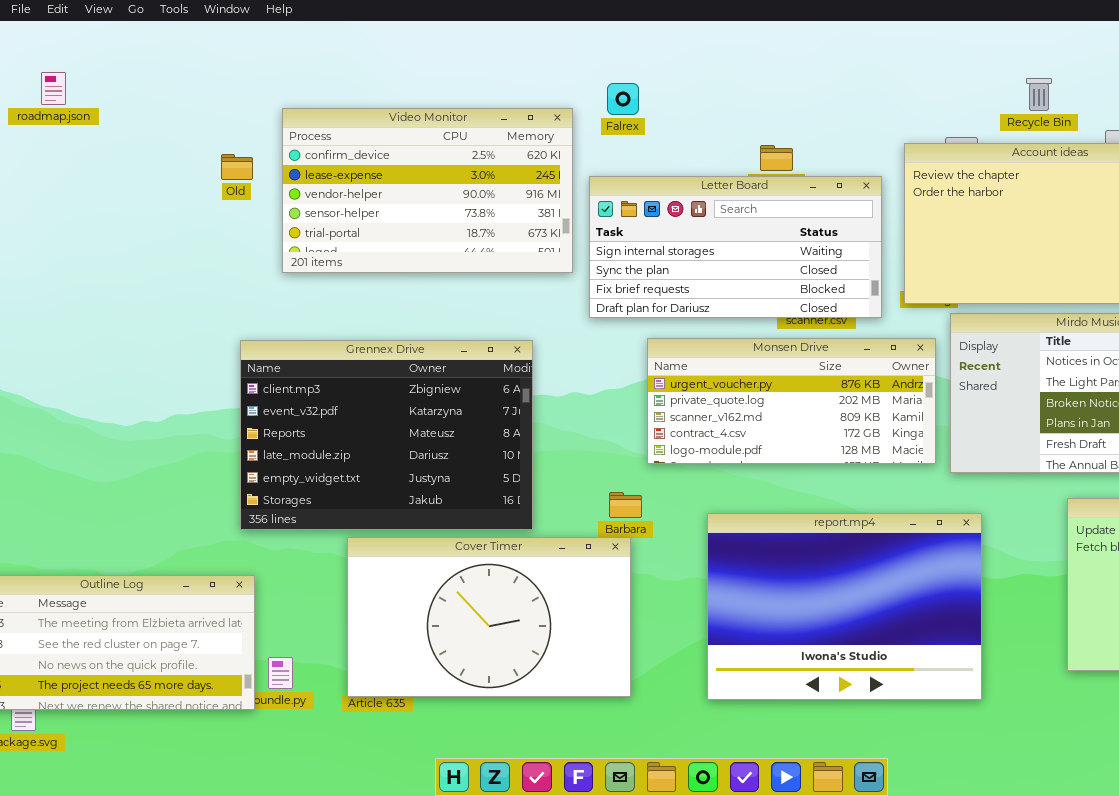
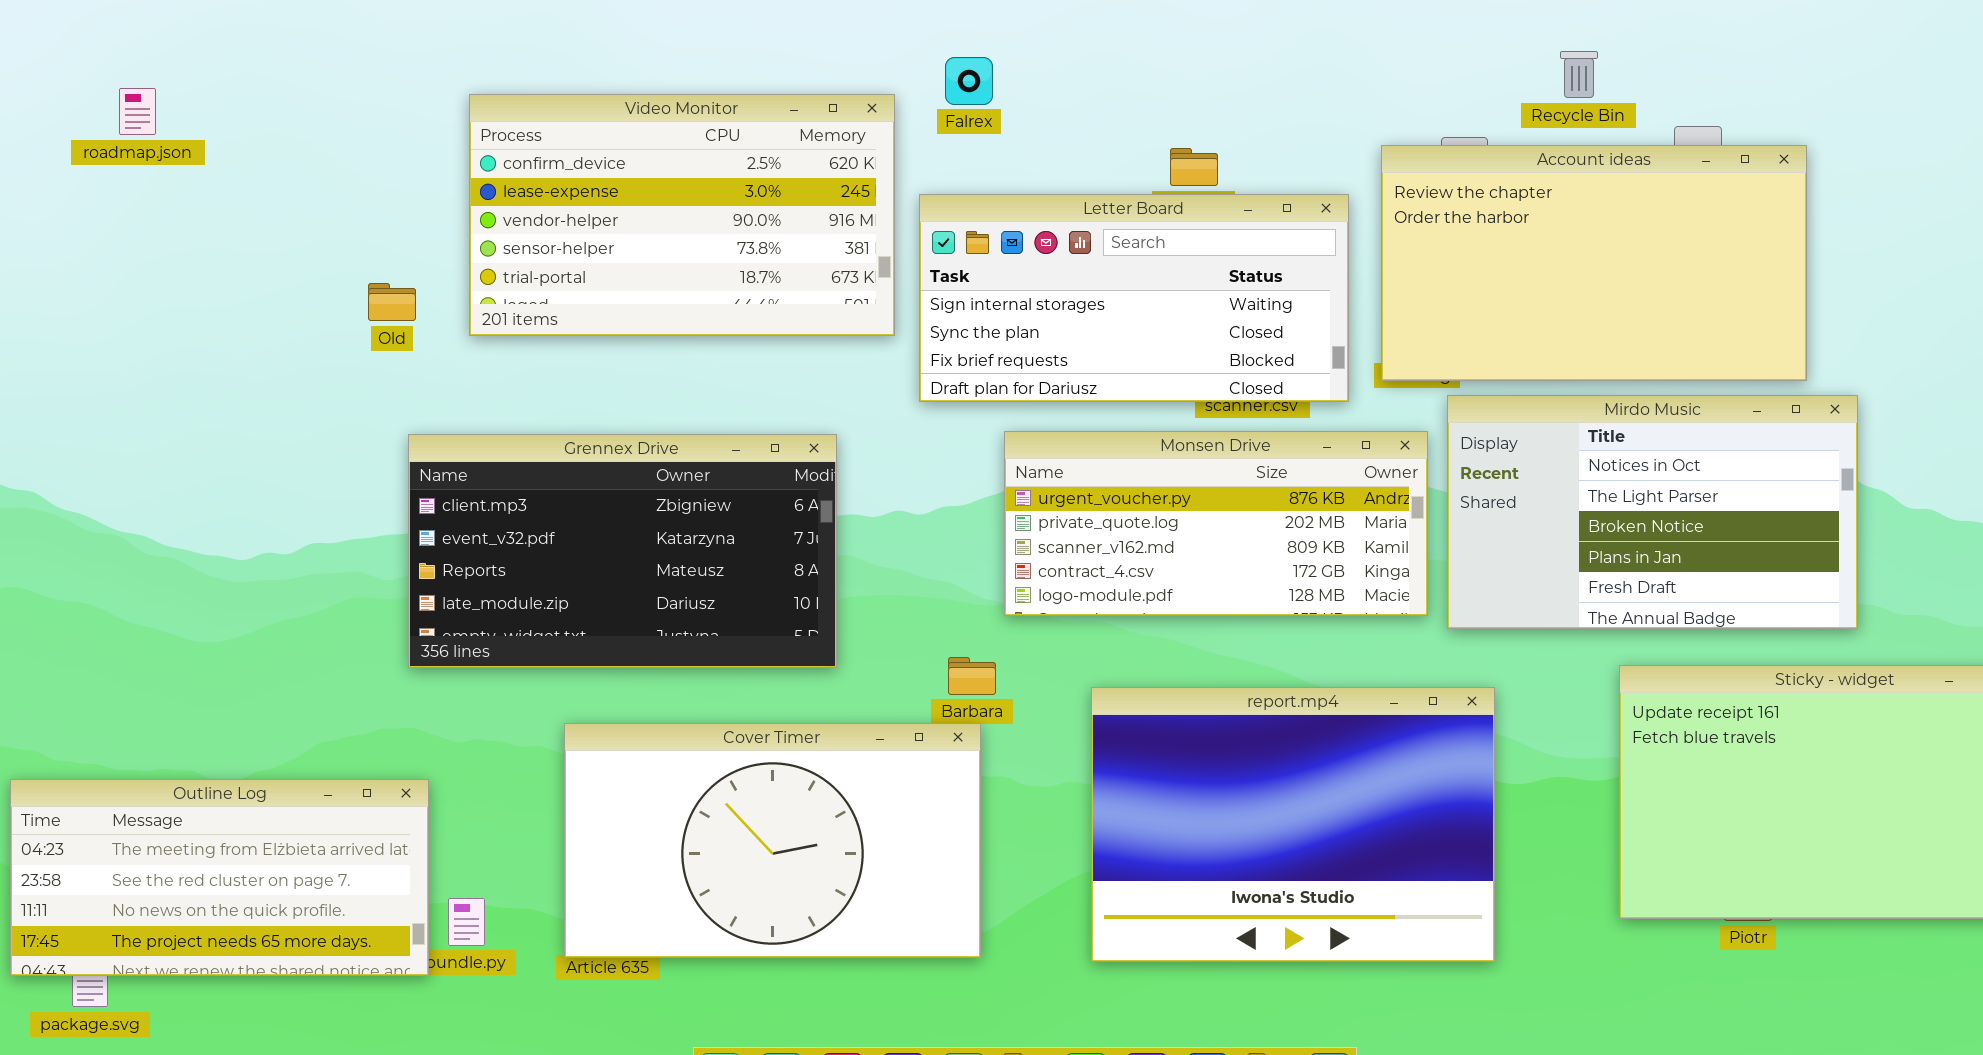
roadmap.json: [41,72,66,105] -> [119,88,156,135], moved
Old: [221,154,253,180] -> [368,283,416,321], moved
Grennex Drive: [240,340,533,530] -> [408,434,837,668], resized

